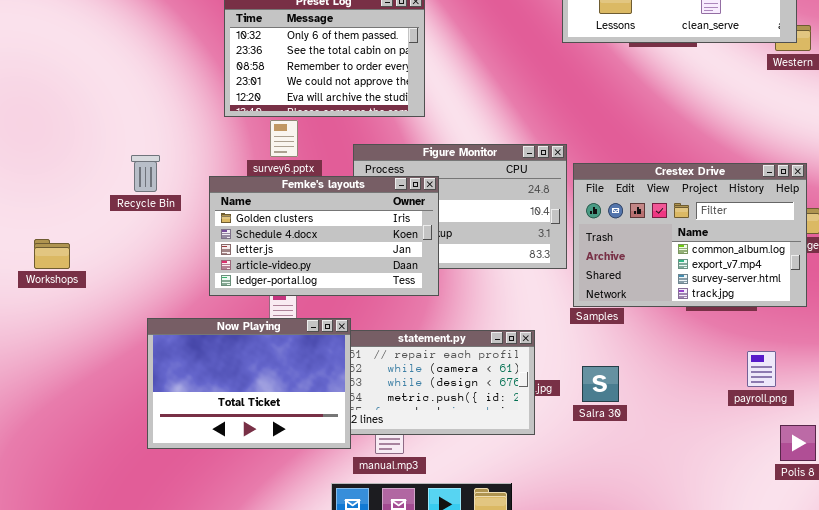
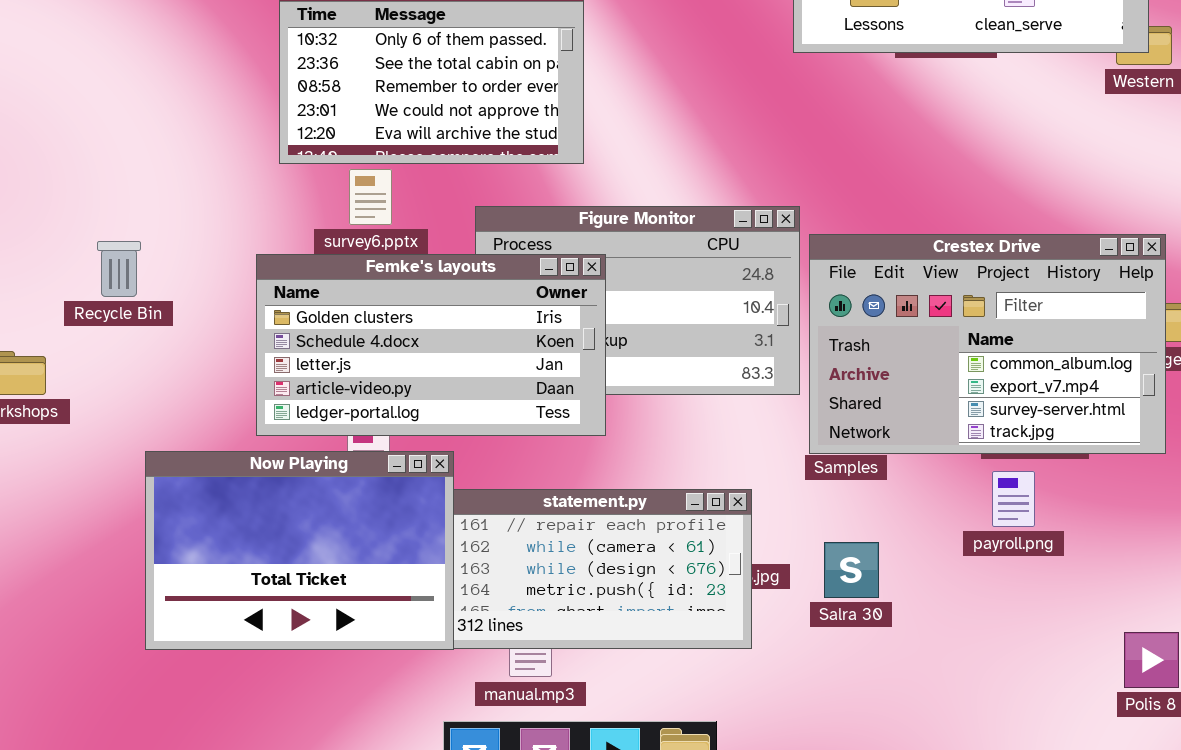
Recycle Bin: [131,155,160,192] -> [97,241,141,297], moved
Now Playing: [147,318,351,449] -> [145,451,454,650], moved
payroll.png: [747,351,776,387] -> [992,471,1035,527], moved

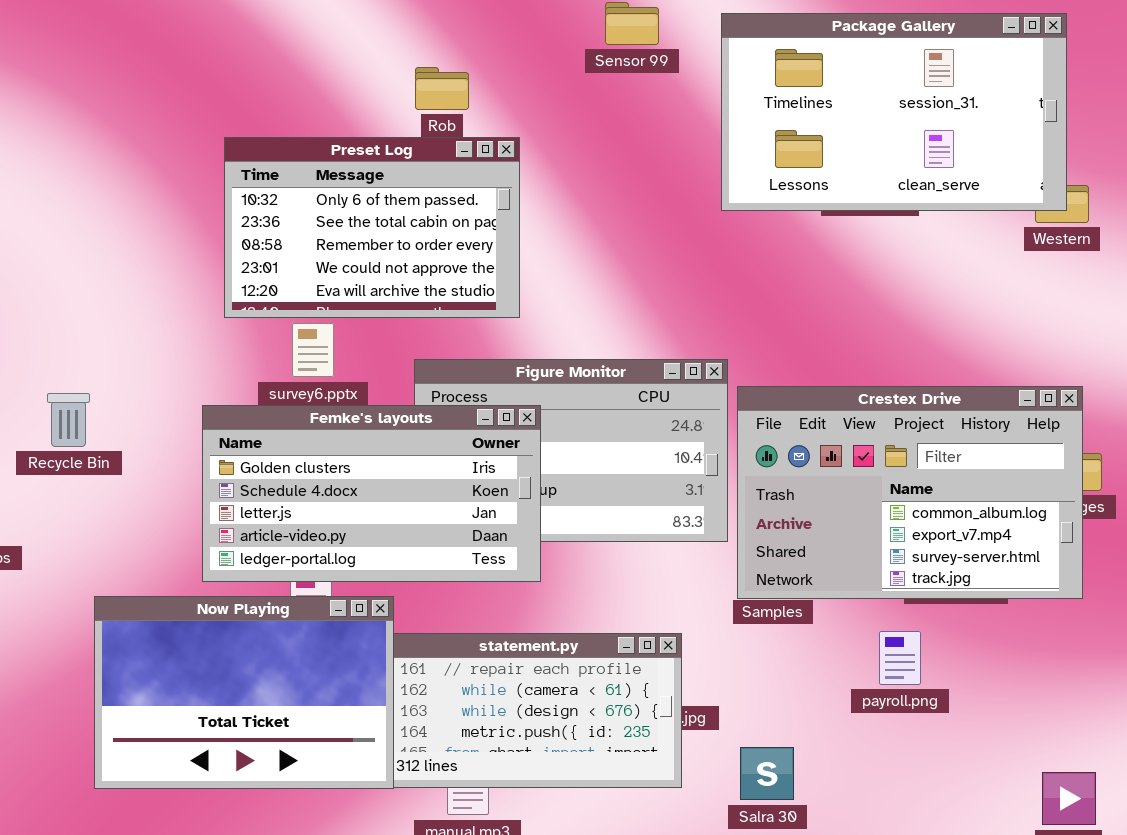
payroll.png: [992,471,1035,527] -> [879,631,921,685], moved
Salra 30: [824,542,879,598] -> [740,747,794,800], moved

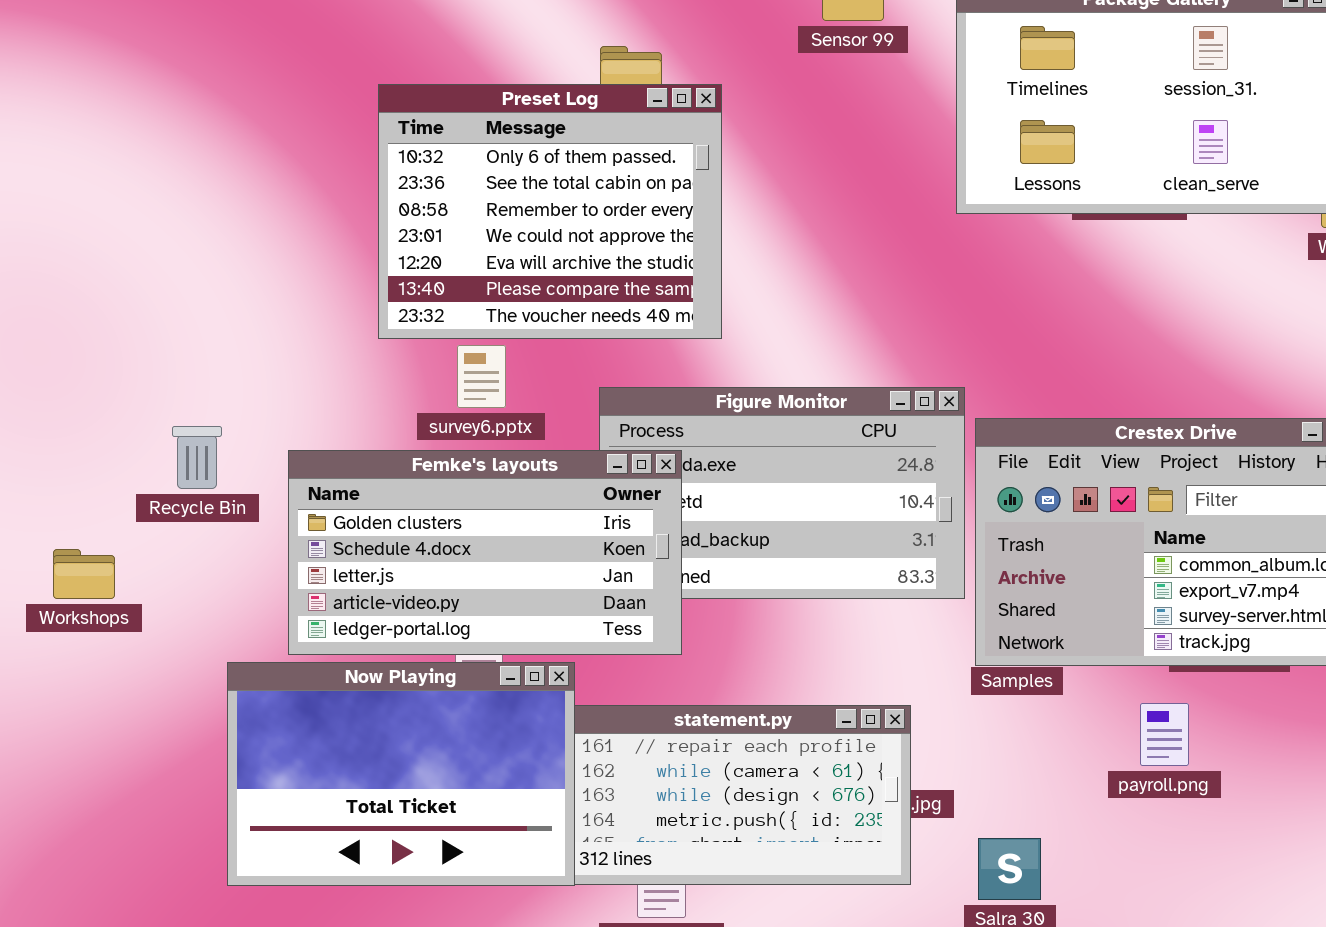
Preset Log: [224,137,520,318] -> [378,84,722,339], resized
Femke's layouts: [202,405,541,582] -> [288,450,682,655], moved

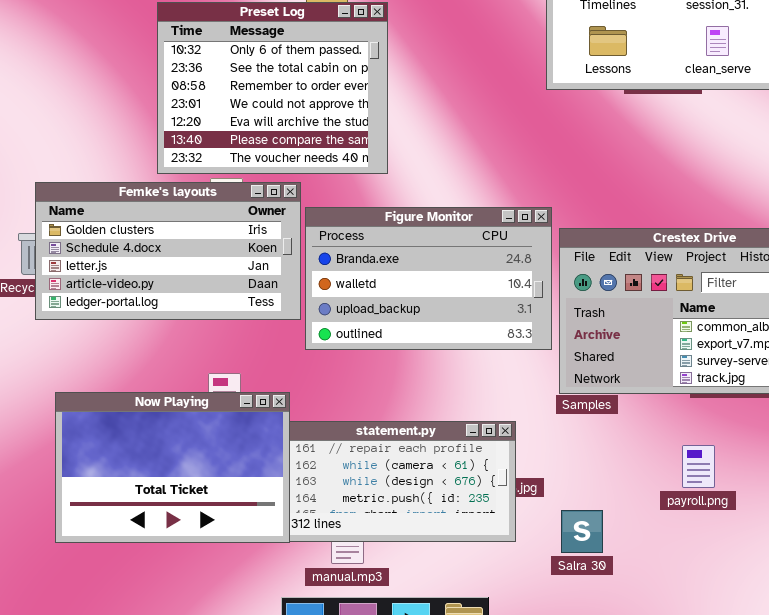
Femke's layouts: [288,450,682,655] -> [35,182,301,320], moved
payroll.png: [1140,703,1189,766] -> [682,445,715,488], moved

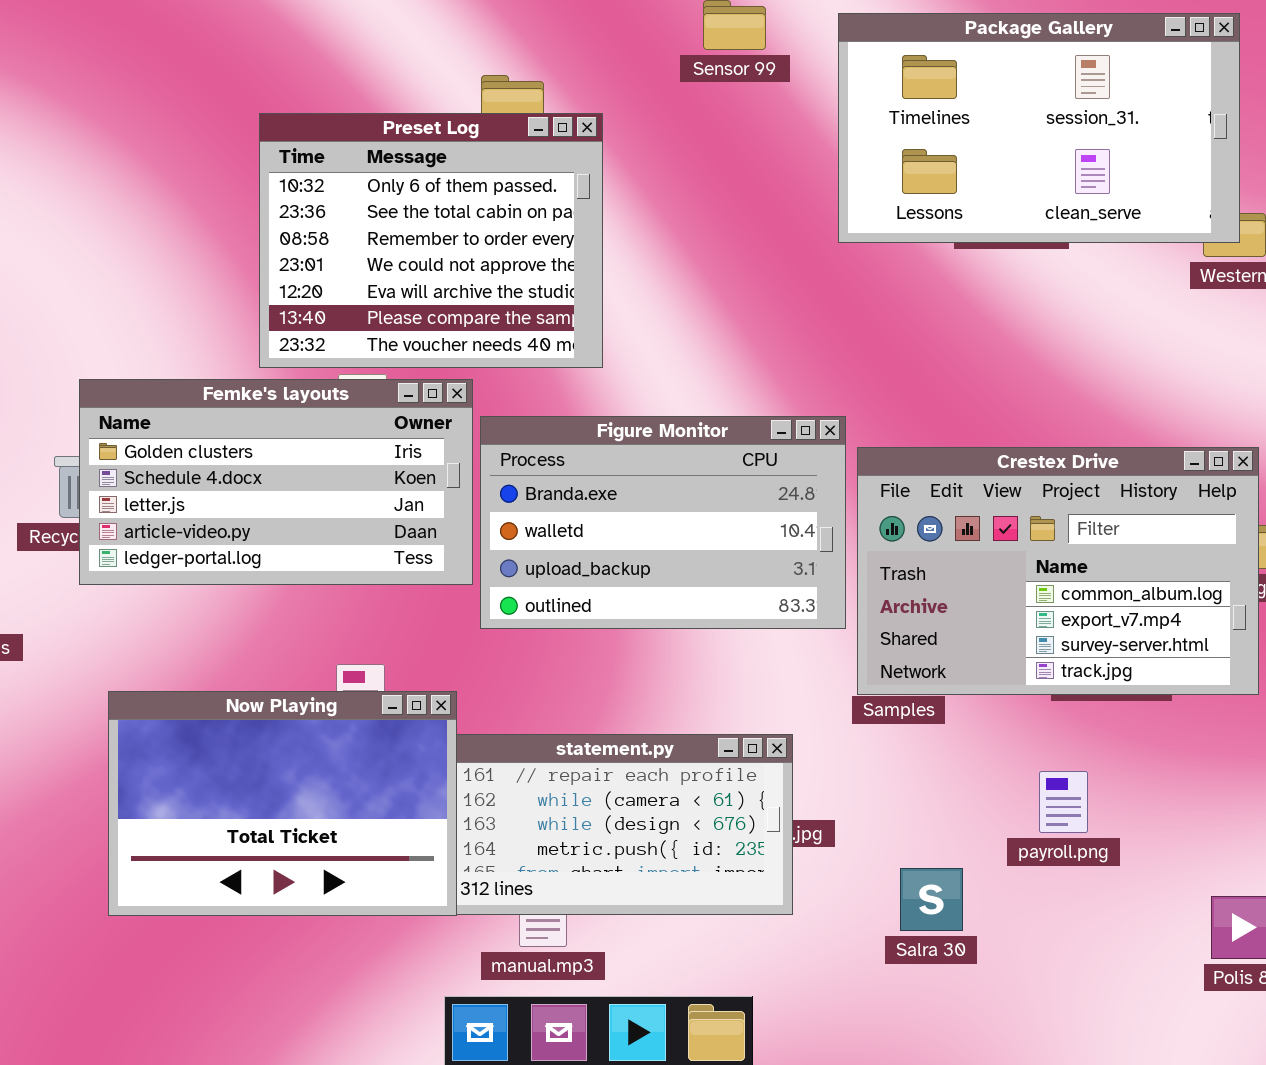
Salra 30: [561,510,603,553] -> [900,868,963,931], moved

